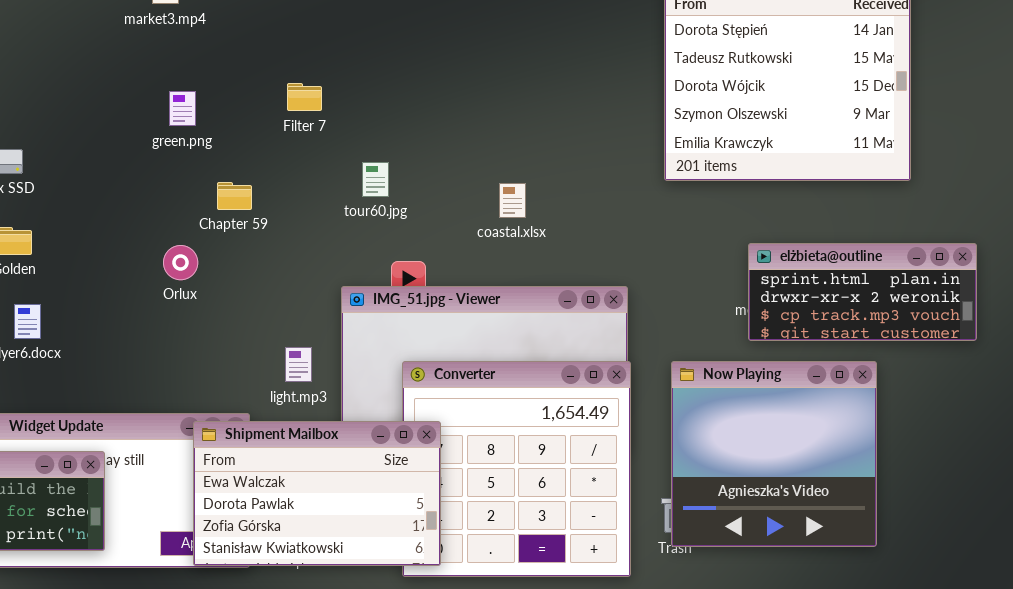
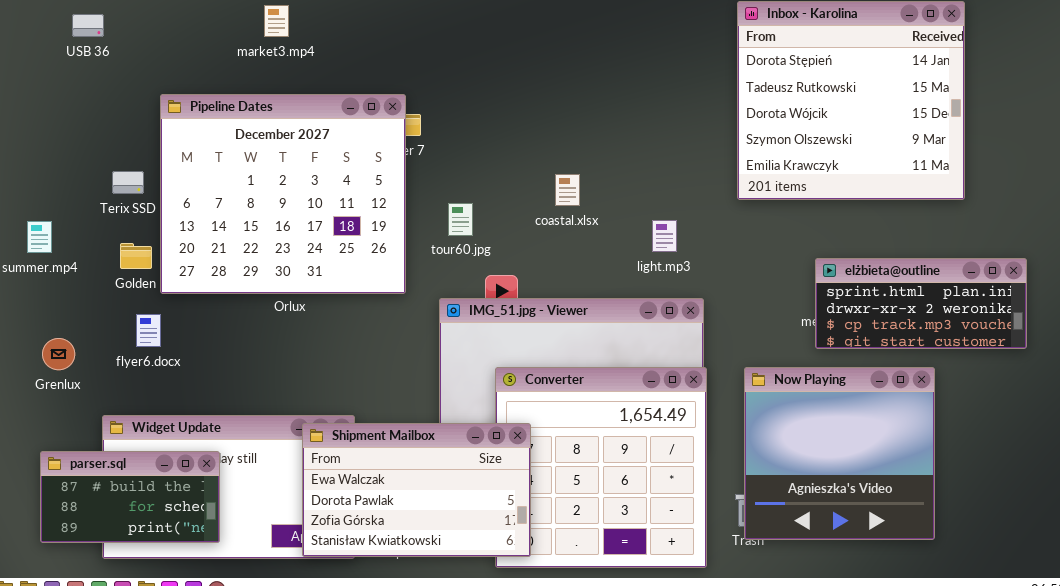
Pipeline Dates: none -> [160,94,406,294], opened
tour60.jpg: [362,162,389,197] -> [448,203,473,236], moved
coastal.xlsx: [499,183,526,218] -> [555,174,580,206], moved
light.mp3: [285,347,312,382] -> [652,220,677,252], moved

